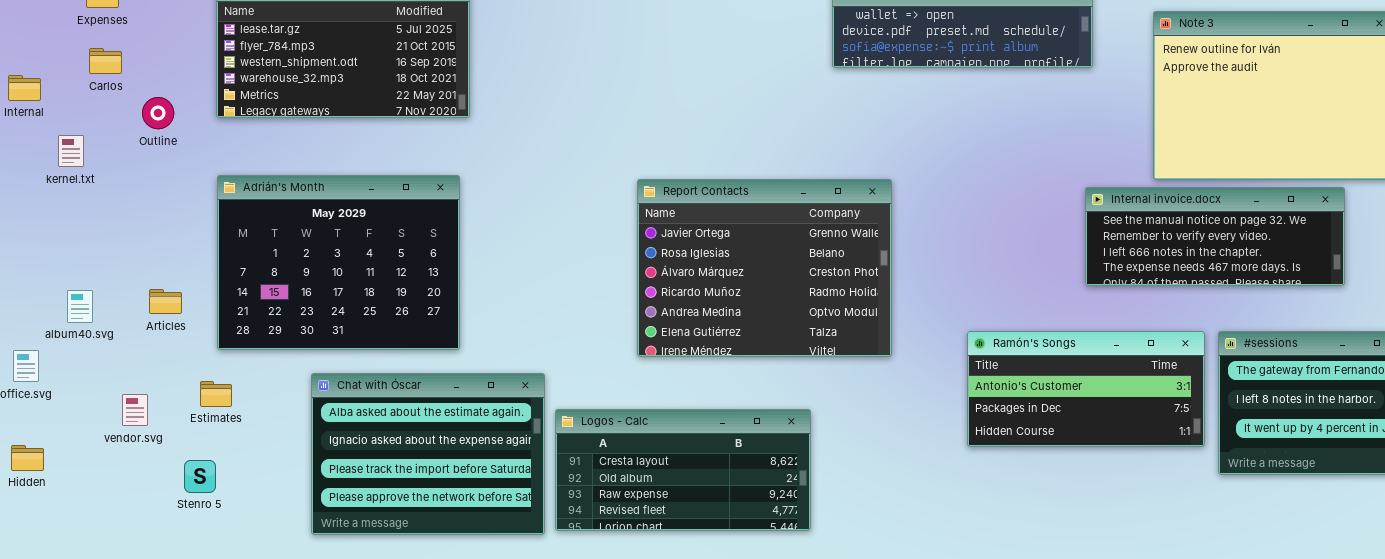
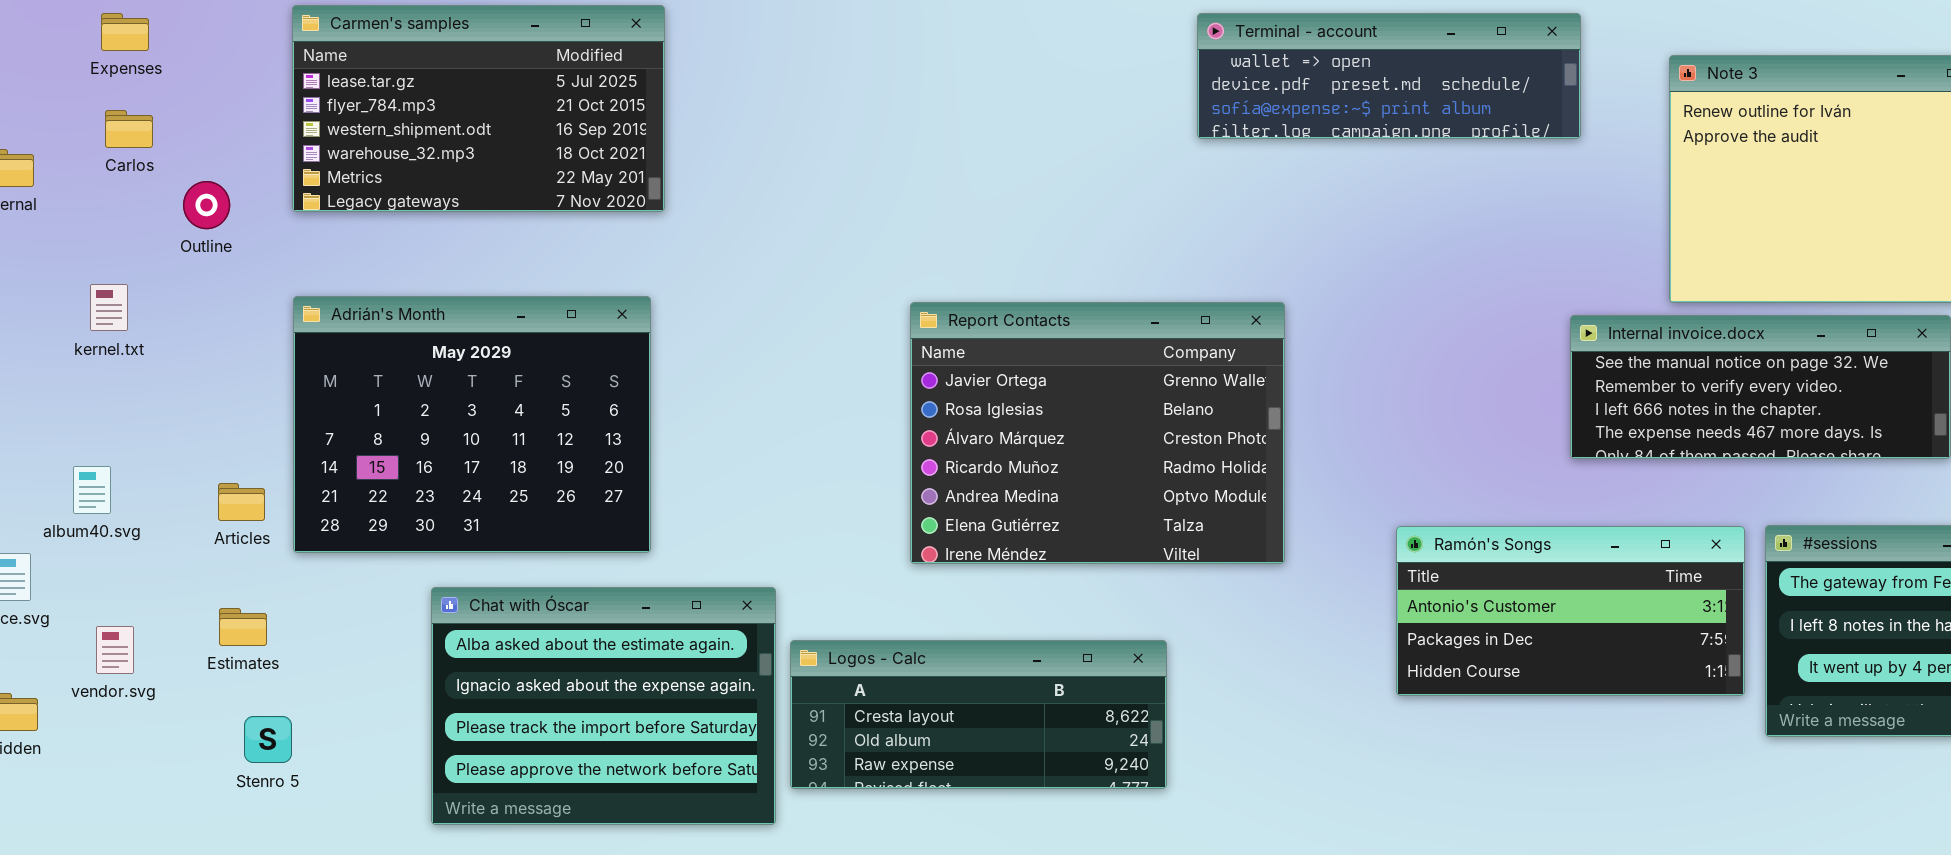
kernel.txt: [58,135,84,167] -> [90,284,128,331], moved
Articles: [149,289,182,314] -> [218,483,265,521], moved
Estimates: [200,381,232,407] -> [219,608,267,646], moved
vendor.svg: [122,394,148,426] -> [96,626,134,674], moved
Logos - Calc: [555,409,811,531] -> [790,640,1167,789], resized

